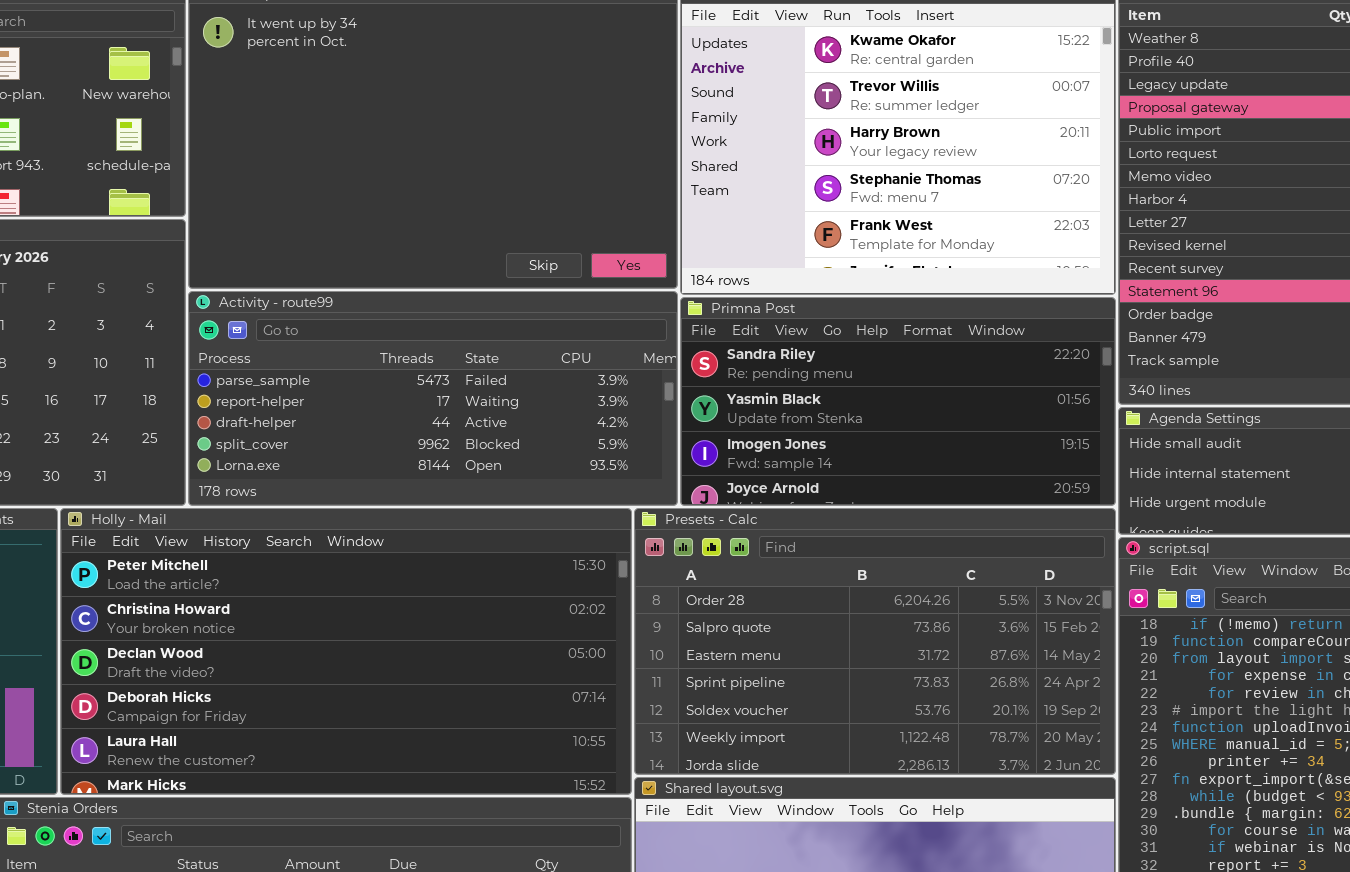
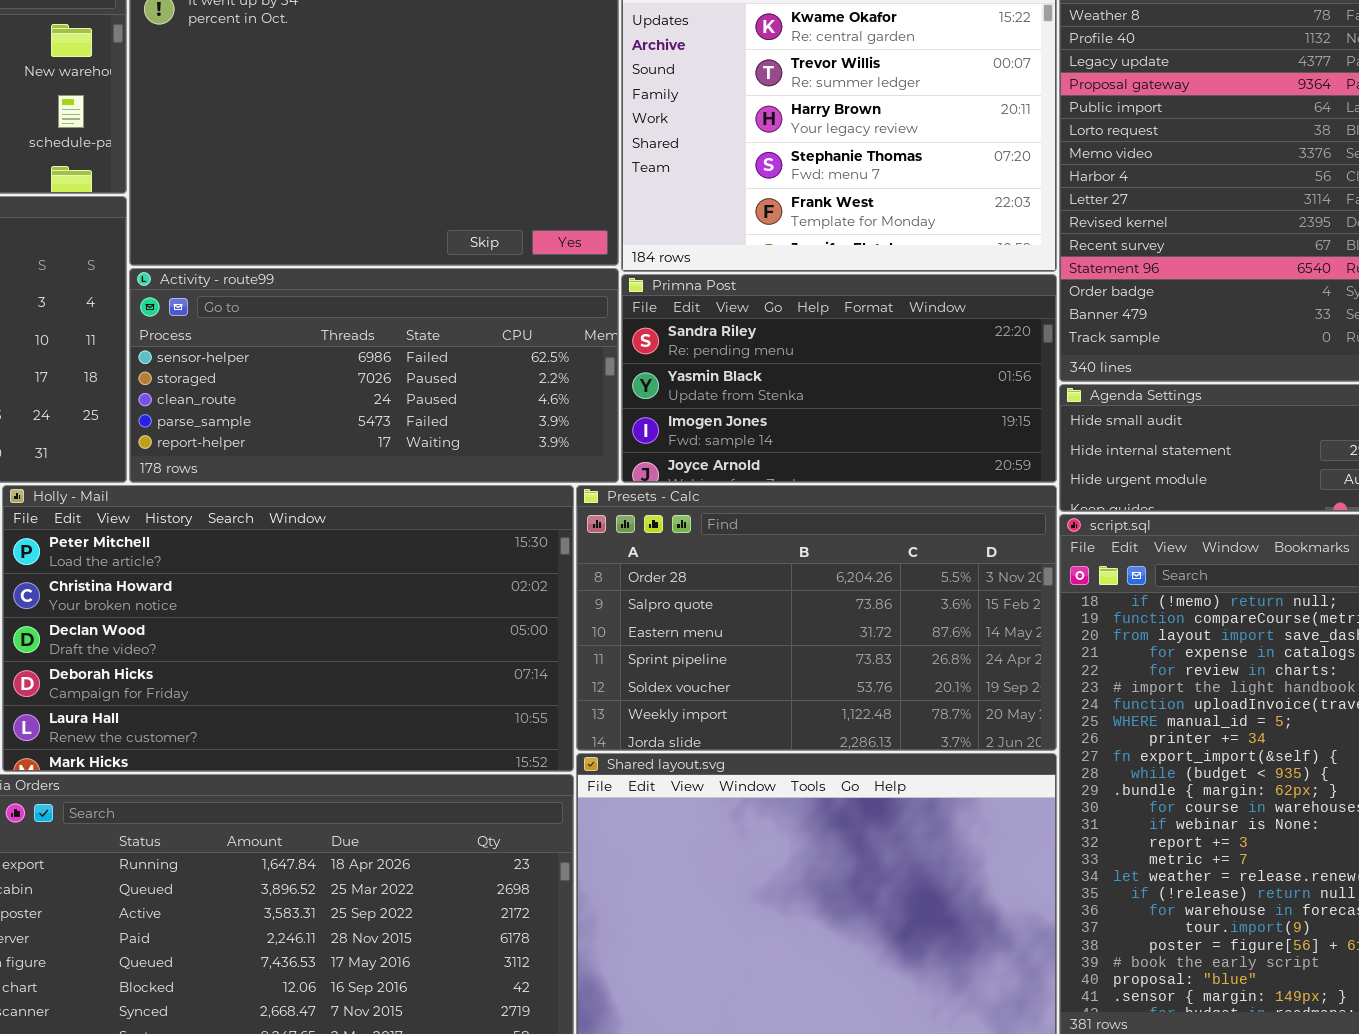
Activity - route99: [188,291,678,506] -> [129,268,619,483], scrolled up 3 rows

